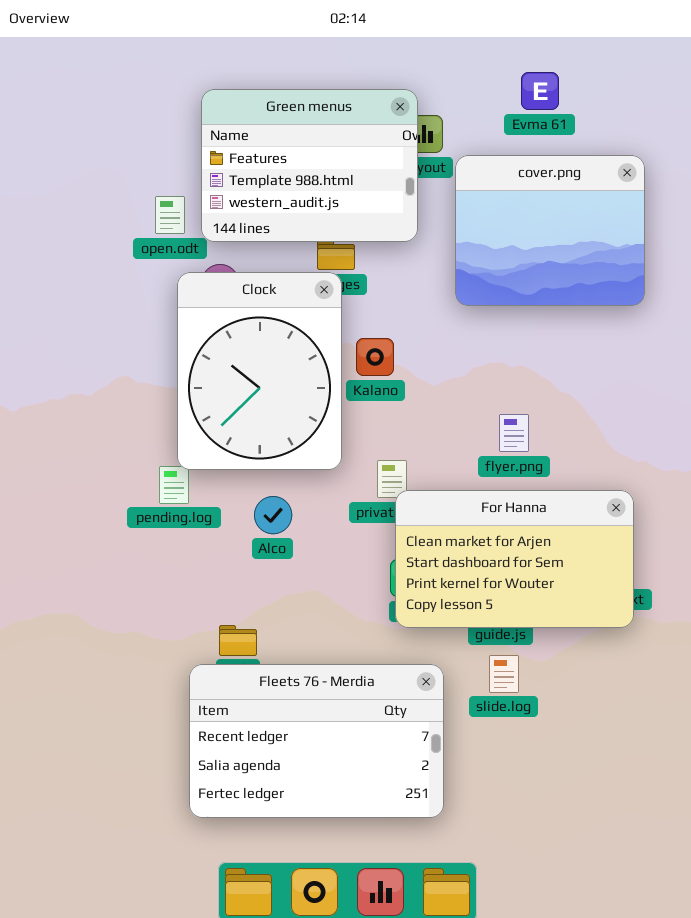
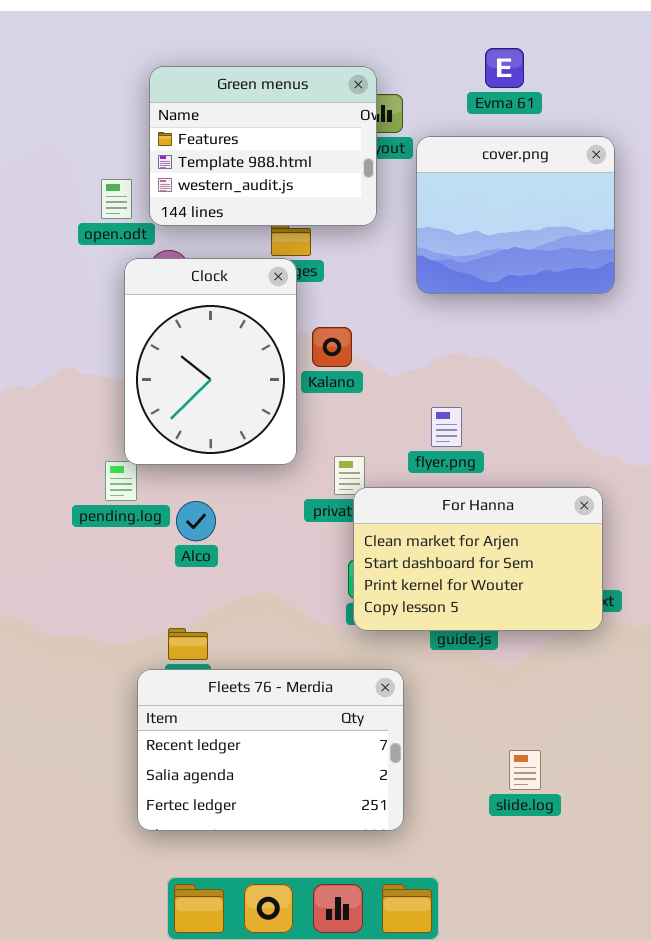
flyer.png: [499,414,529,452] -> [431,407,462,447], moved
Alco: [254,496,292,534] -> [176,501,216,541], moved
slide.log: [489,655,519,693] -> [509,750,541,790], moved

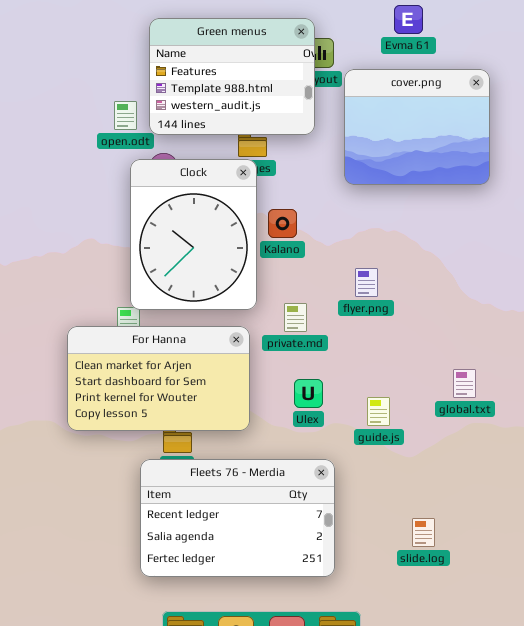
For Hanna: [353,487,603,631] -> [67,326,250,431], moved

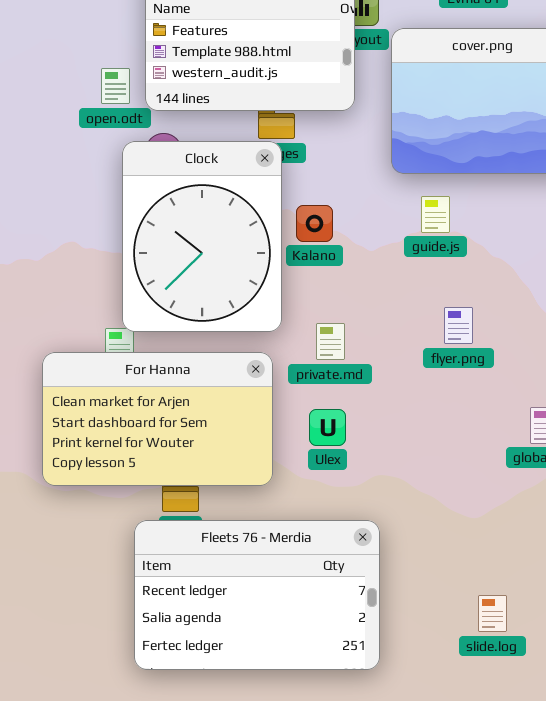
flyer.png: [355,268,378,297] -> [444,307,473,344], moved
Ulex: [294,379,323,408] -> [309,409,346,446], moved
guide.js: [367,397,390,426] -> [421,196,450,233], moved

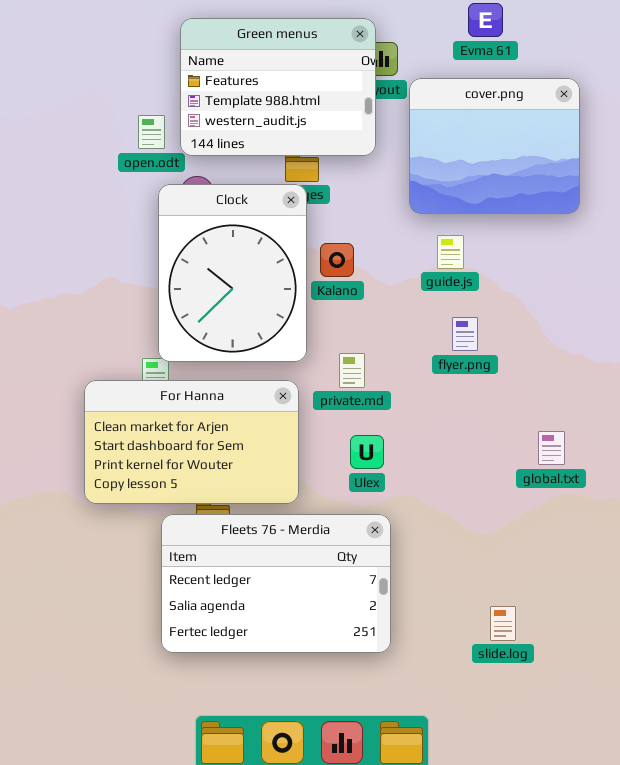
flyer.png: [444,307,473,344] -> [452,317,478,351], moved
Ulex: [309,409,346,446] -> [350,435,384,469], moved
Fleets 76 - Merdia: [134,520,380,670] -> [161,514,391,653], moved

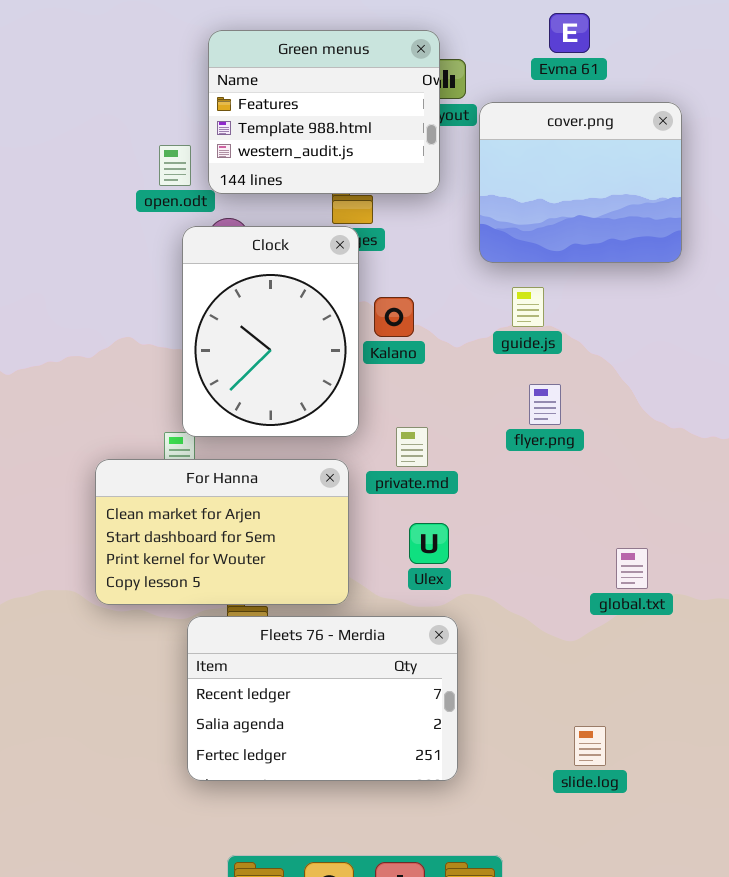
global.txt: [538,431,565,465] -> [616,548,648,589], moved

